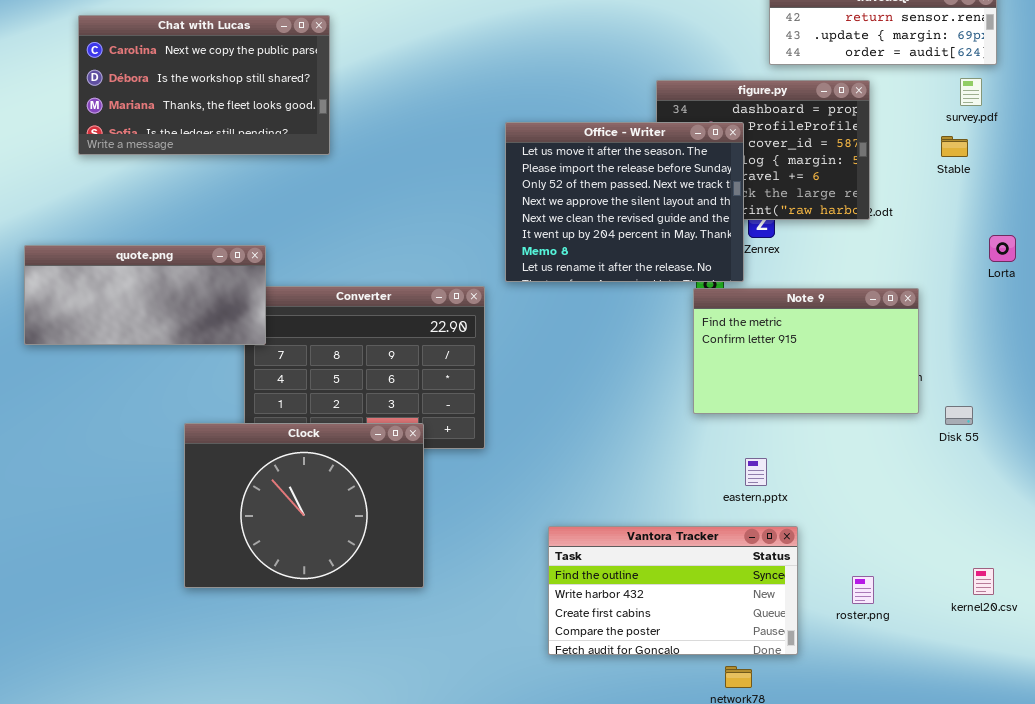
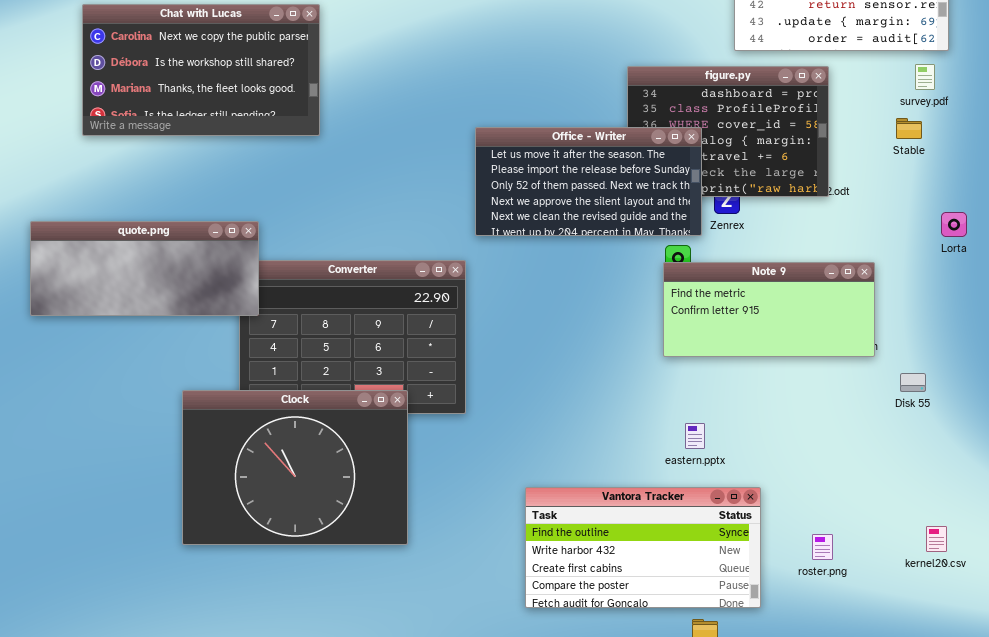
Office - Writer: [505,122,744,282] -> [475,127,702,236], moved, resized
Note 9: [693,288,919,414] -> [663,262,875,357], resized
eastern.pptx: [745,458,767,486] -> [685,423,705,449], moved

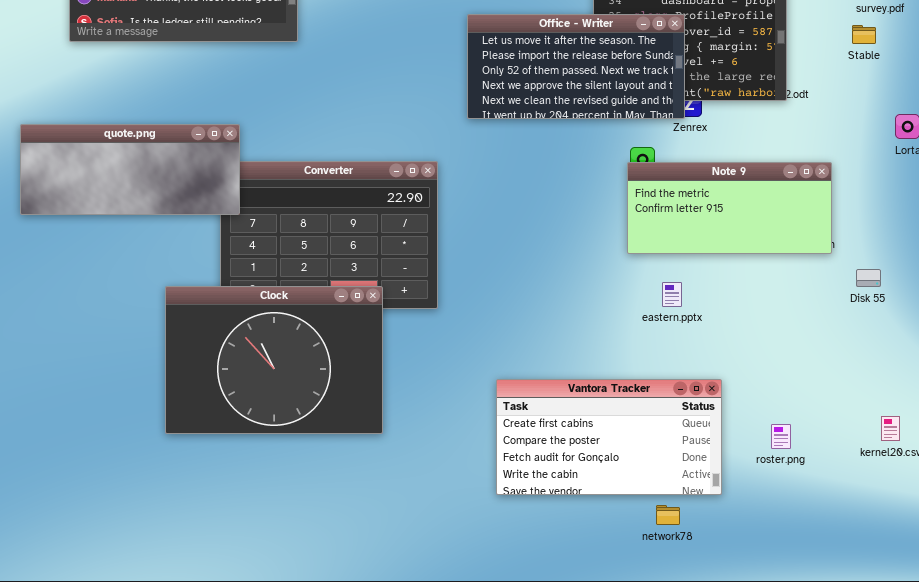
Office - Writer: [475,127,702,236] -> [467,14,685,119], moved
eastern.pptx: [685,423,705,449] -> [662,282,682,307], moved
Vantora Tracker: [525,487,761,608] -> [496,379,722,495], scrolled down 2 rows

